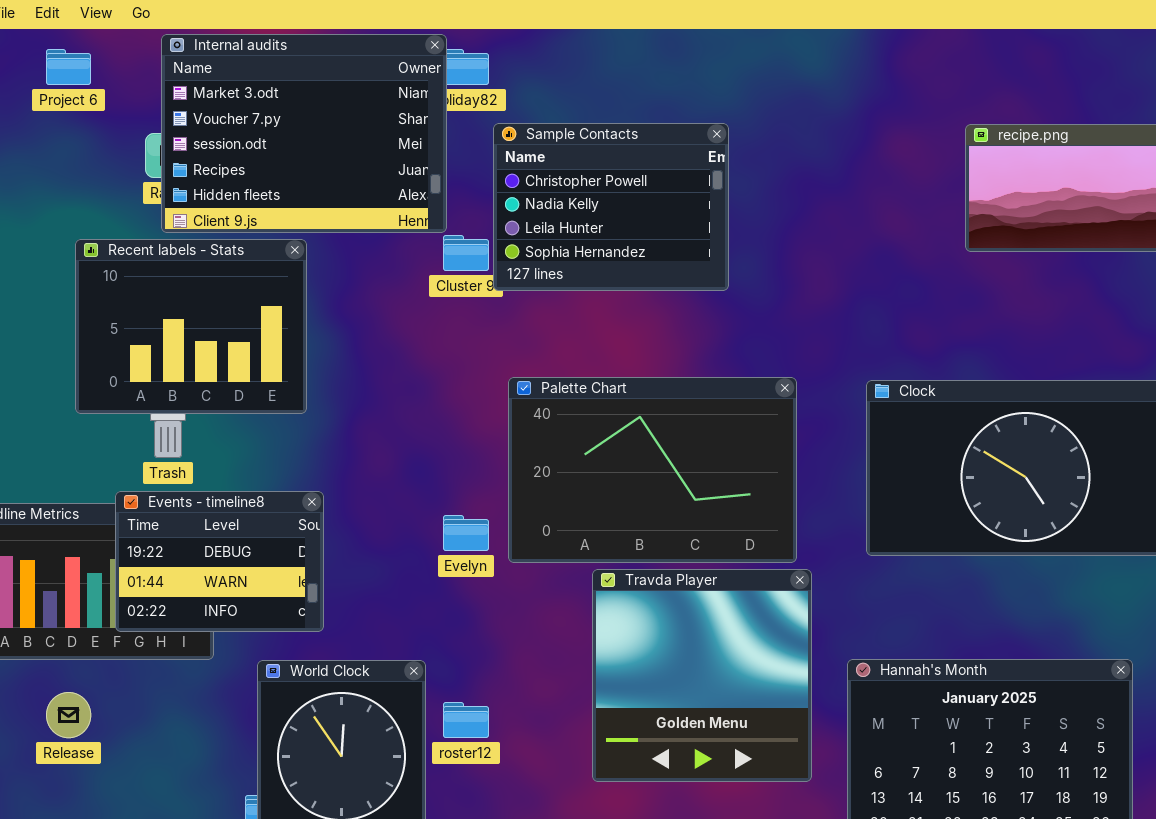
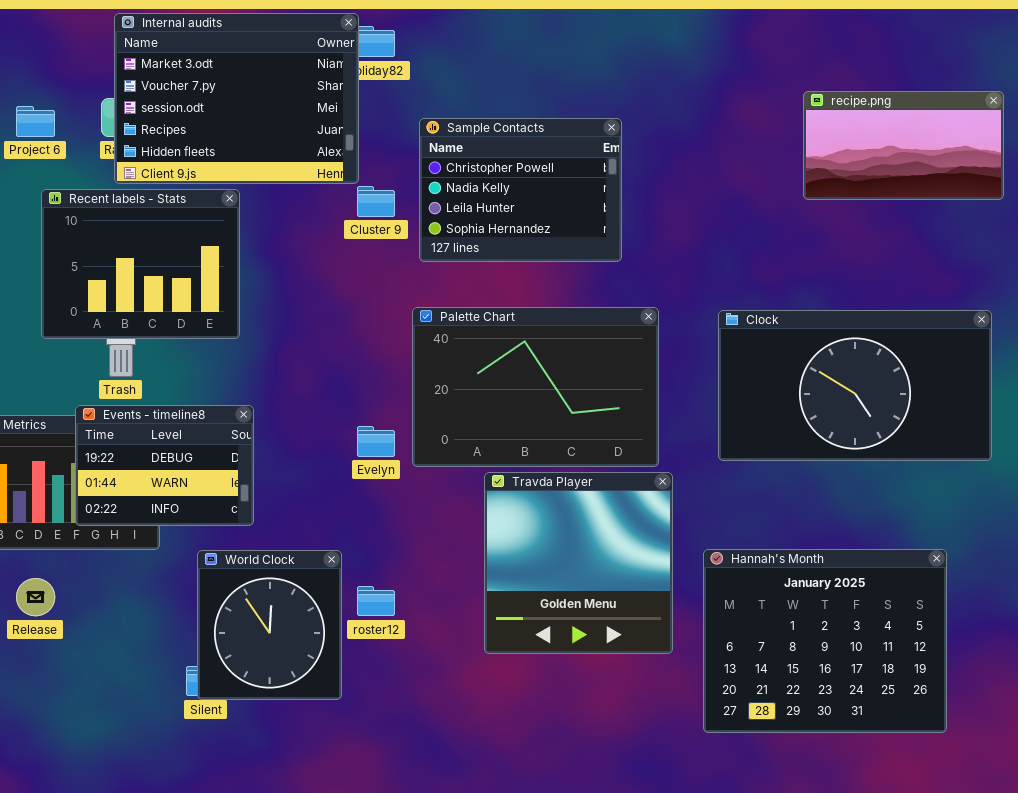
Project 6: [46,49,91,85] -> [16,106,55,137], moved
Sample Contacts: [493,123,729,291] -> [419,118,622,262], moved

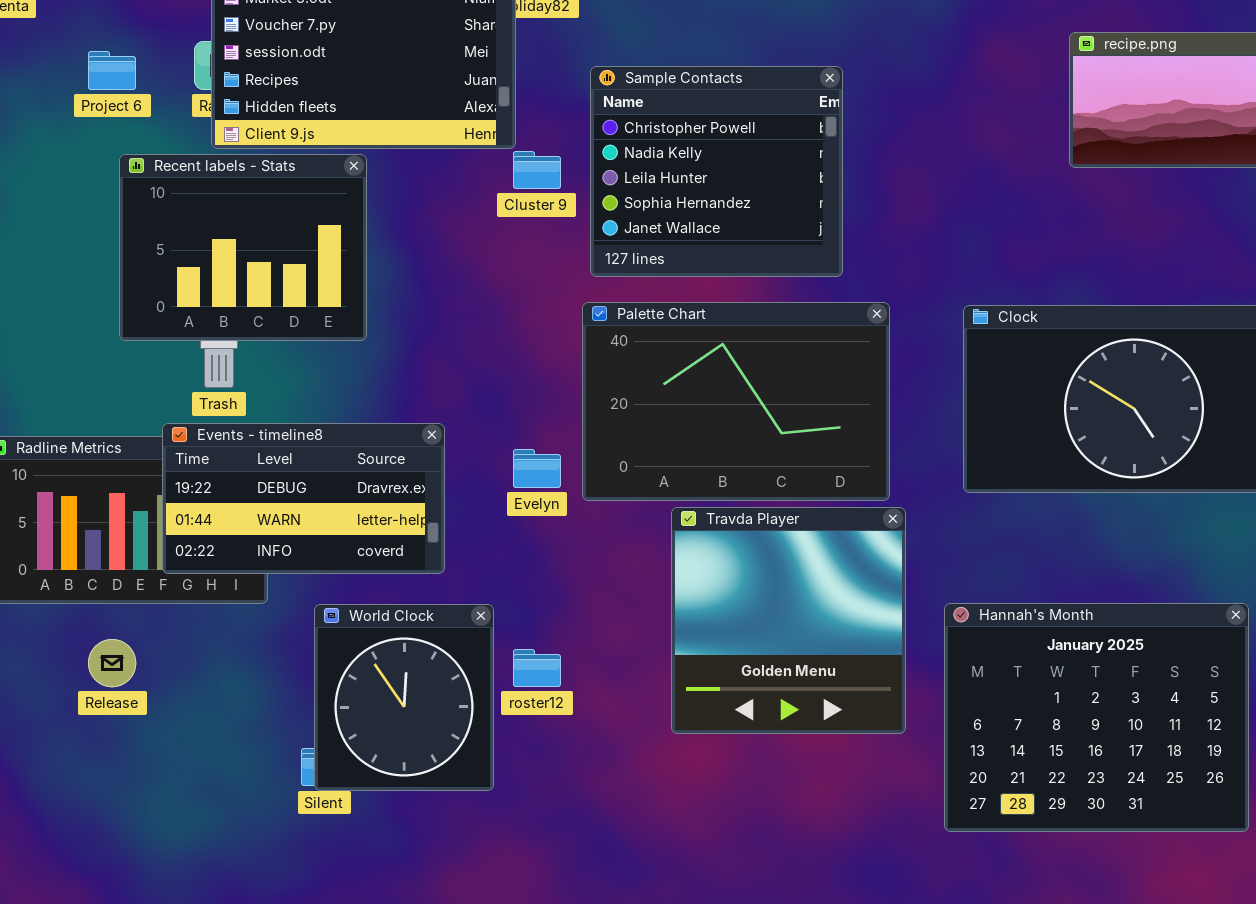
Sample Contacts: [419,118,622,262] -> [590,66,843,277], resized
Events - timeline8: [75,405,254,526] -> [162,423,445,574], resized

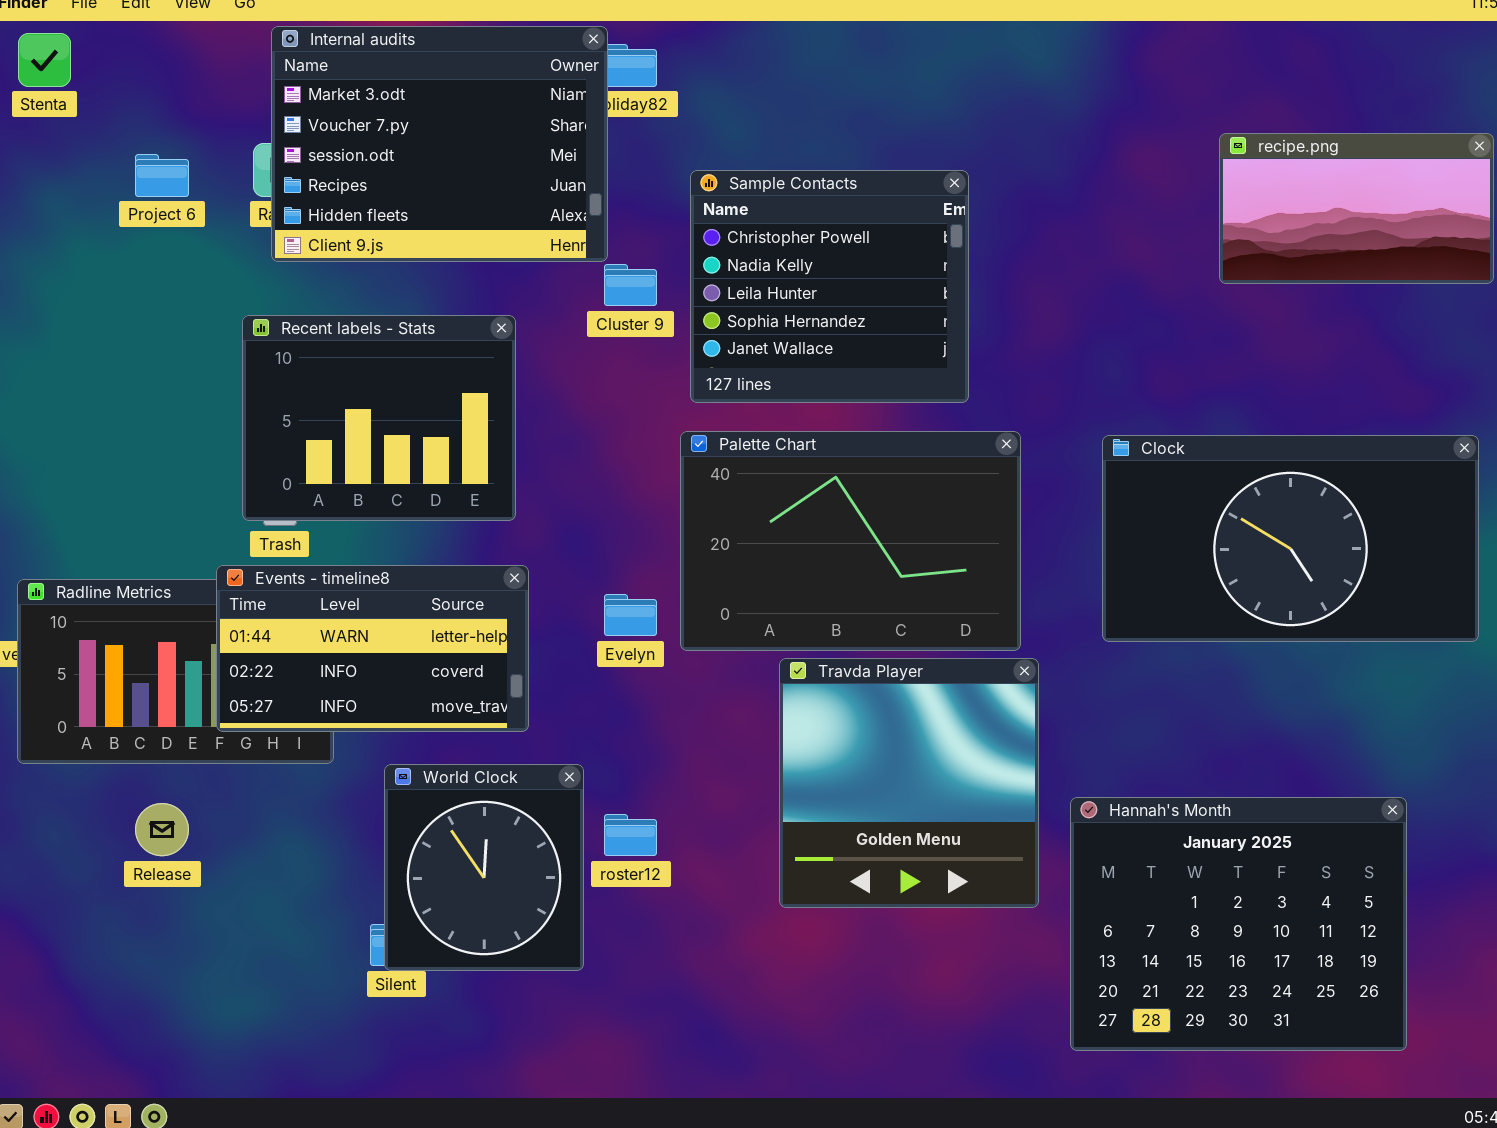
Recent labels - Stats: [119,154,367,341] -> [242,315,516,521], moved
Events - timeline8: [162,423,445,574] -> [216,565,529,732], scrolled down 1 row
Hannah's Month: [944,603,1249,832] -> [1070,797,1407,1051], moved

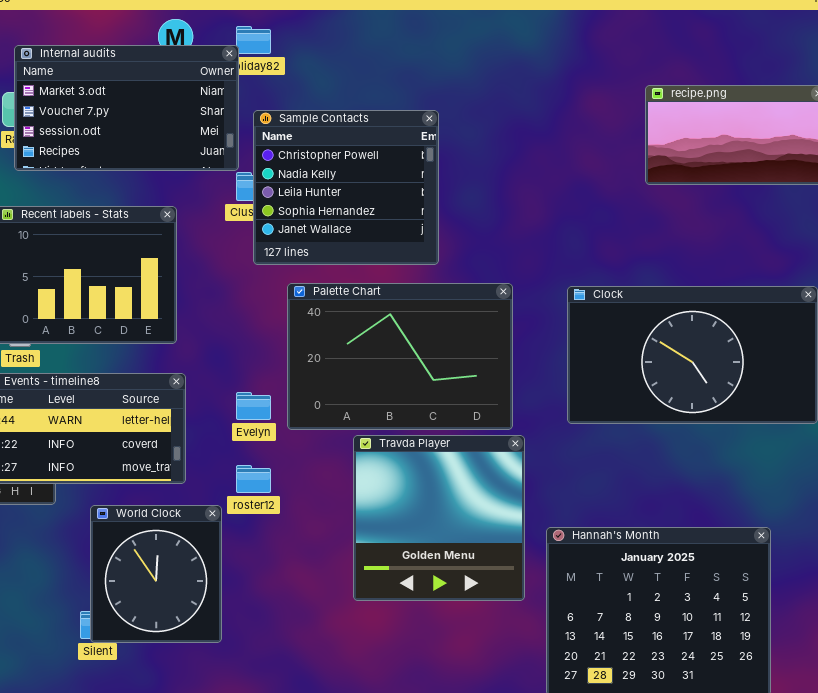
Internal audits: [271,26,608,262] -> [14,45,239,171], resized
Sample Contacts: [690,170,969,403] -> [253,110,439,265], moved
roster12: [604,814,657,856] -> [236,465,271,493], moved

